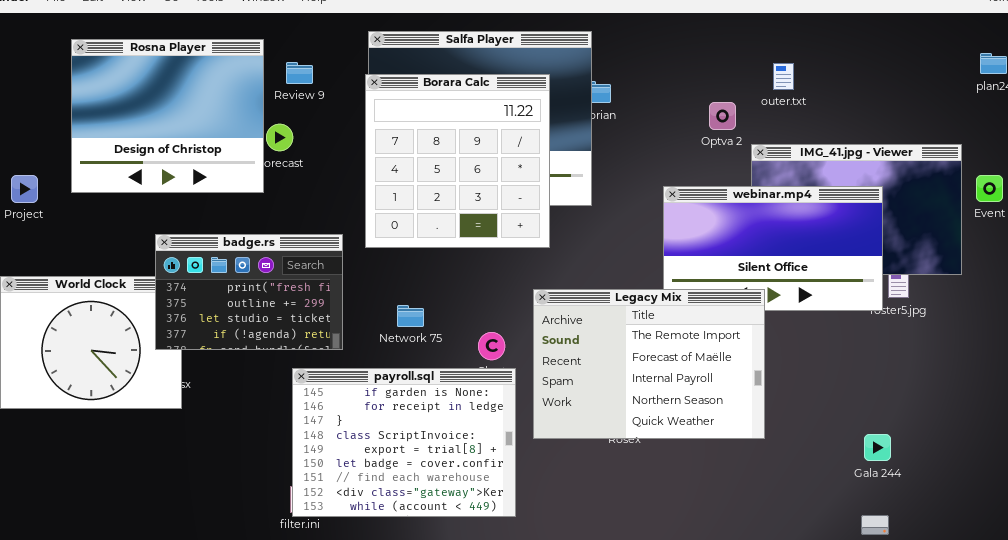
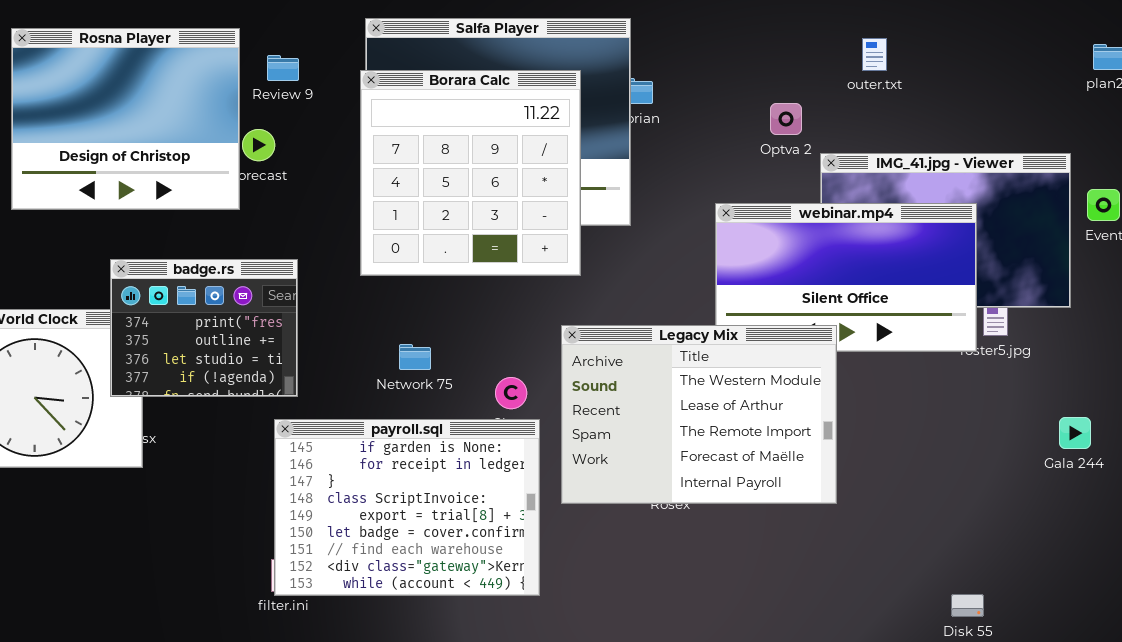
outer.txt: [773,63,794,90] -> [862,38,887,71], moved
badge.rs: [155,234,343,350] -> [110,259,298,397], resized
Legacy Mix: [533,289,765,439] -> [561,325,837,504], scrolled up 2 rows
Gala 244: [864,434,891,461] -> [1059,417,1091,449], moved

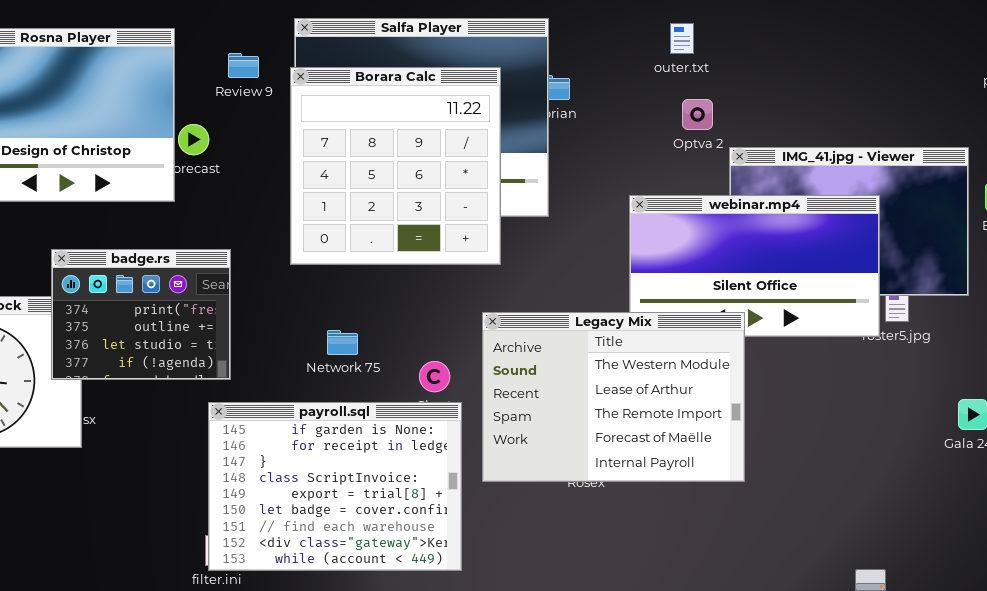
outer.txt: [862,38,887,71] -> [670,23,694,54], moved
Review 9: [267,55,299,81] -> [228,53,259,78], moved

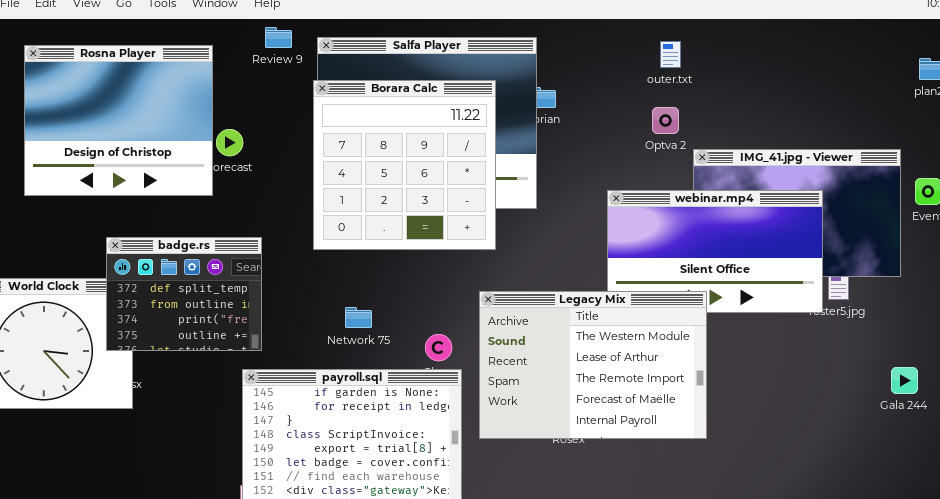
outer.txt: [670,23,694,54] -> [660,41,681,68], moved
Review 9: [228,53,259,78] -> [265,27,292,48], moved
badge.rs: [51,249,231,380] -> [106,237,262,351], scrolled up 2 rows

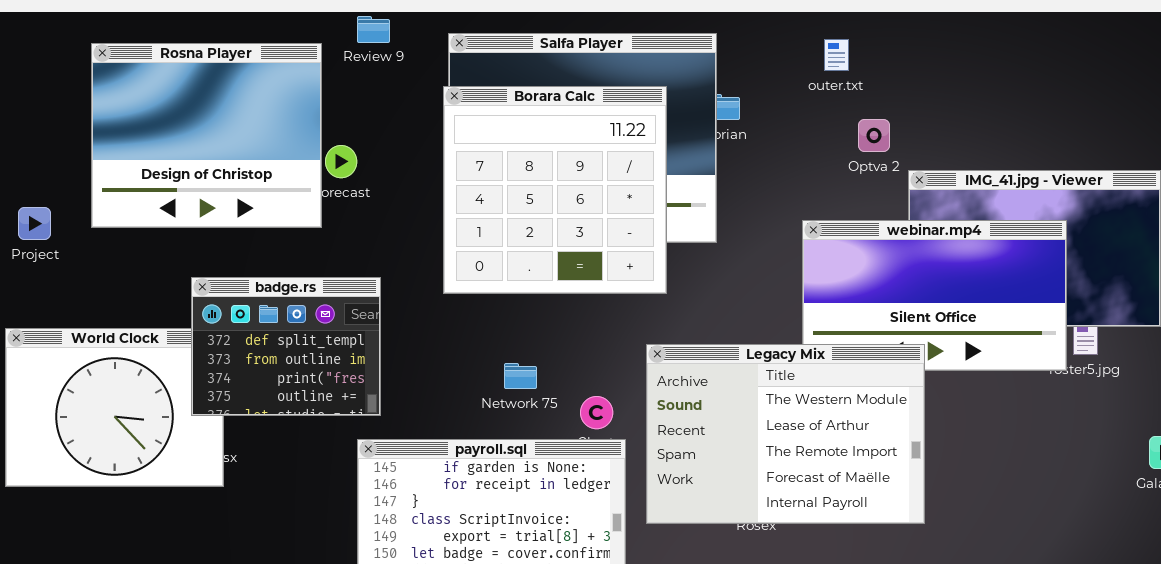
Review 9: [265,27,292,48] -> [357,16,390,43], moved
outer.txt: [660,41,681,68] -> [824,39,849,71], moved
Network 75: [345,307,372,328] -> [504,363,537,389], moved

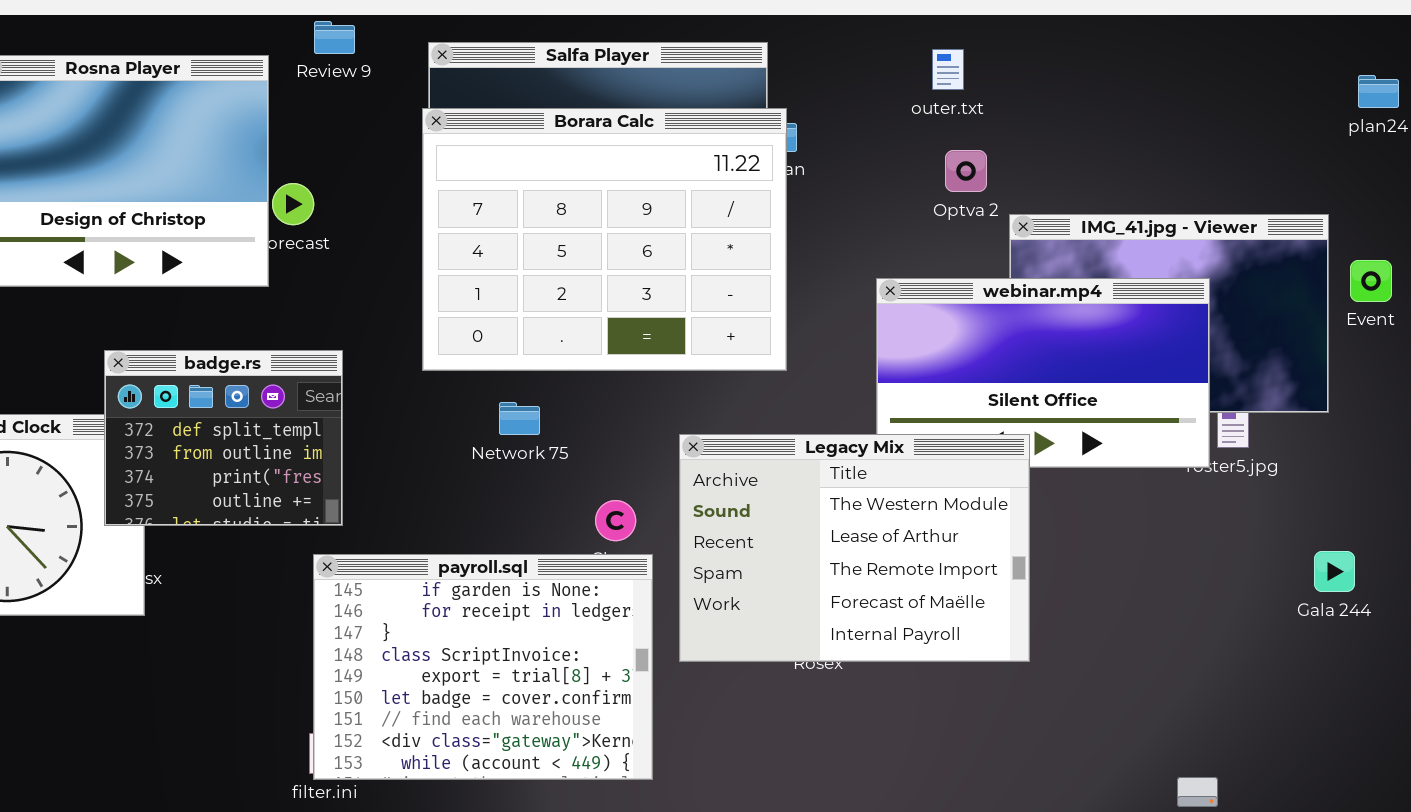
outer.txt: [824,39,849,71] -> [932,49,964,90], moved
Borara Calc: [443,86,667,294] -> [422,108,787,371], resized
Network 75: [504,363,537,389] -> [499,402,540,435], moved

